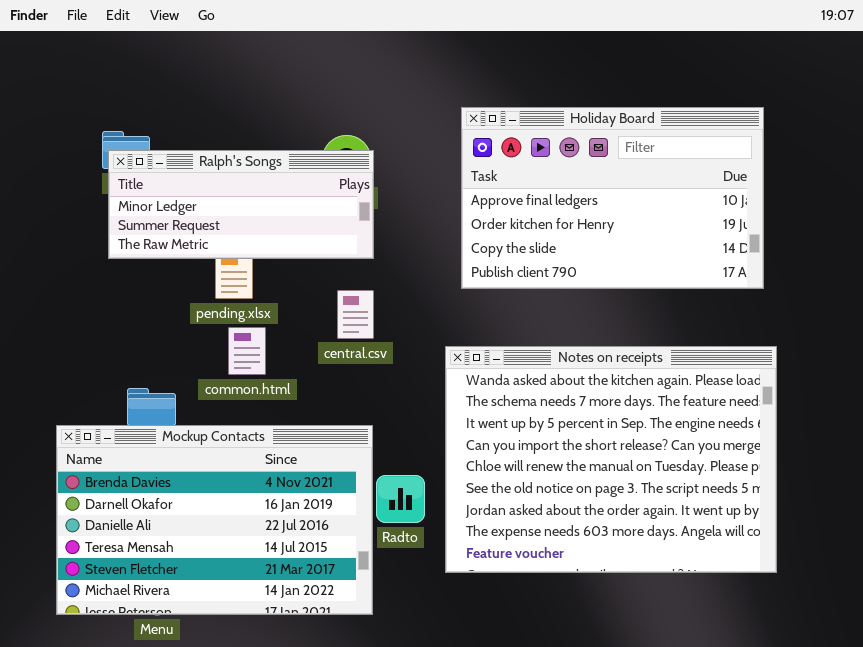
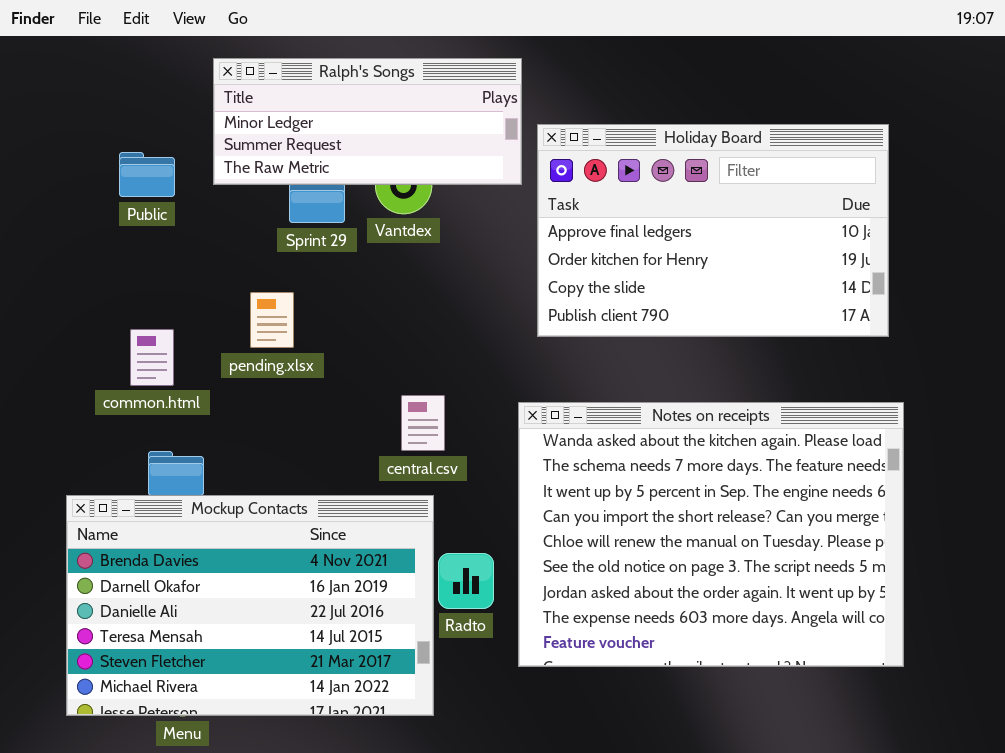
Ralph's Songs: [108,150,374,259] -> [213,58,522,185], moved
central.csv: [337,290,374,339] -> [401,395,445,451], moved
common.html: [228,327,266,375] -> [130,329,174,386], moved

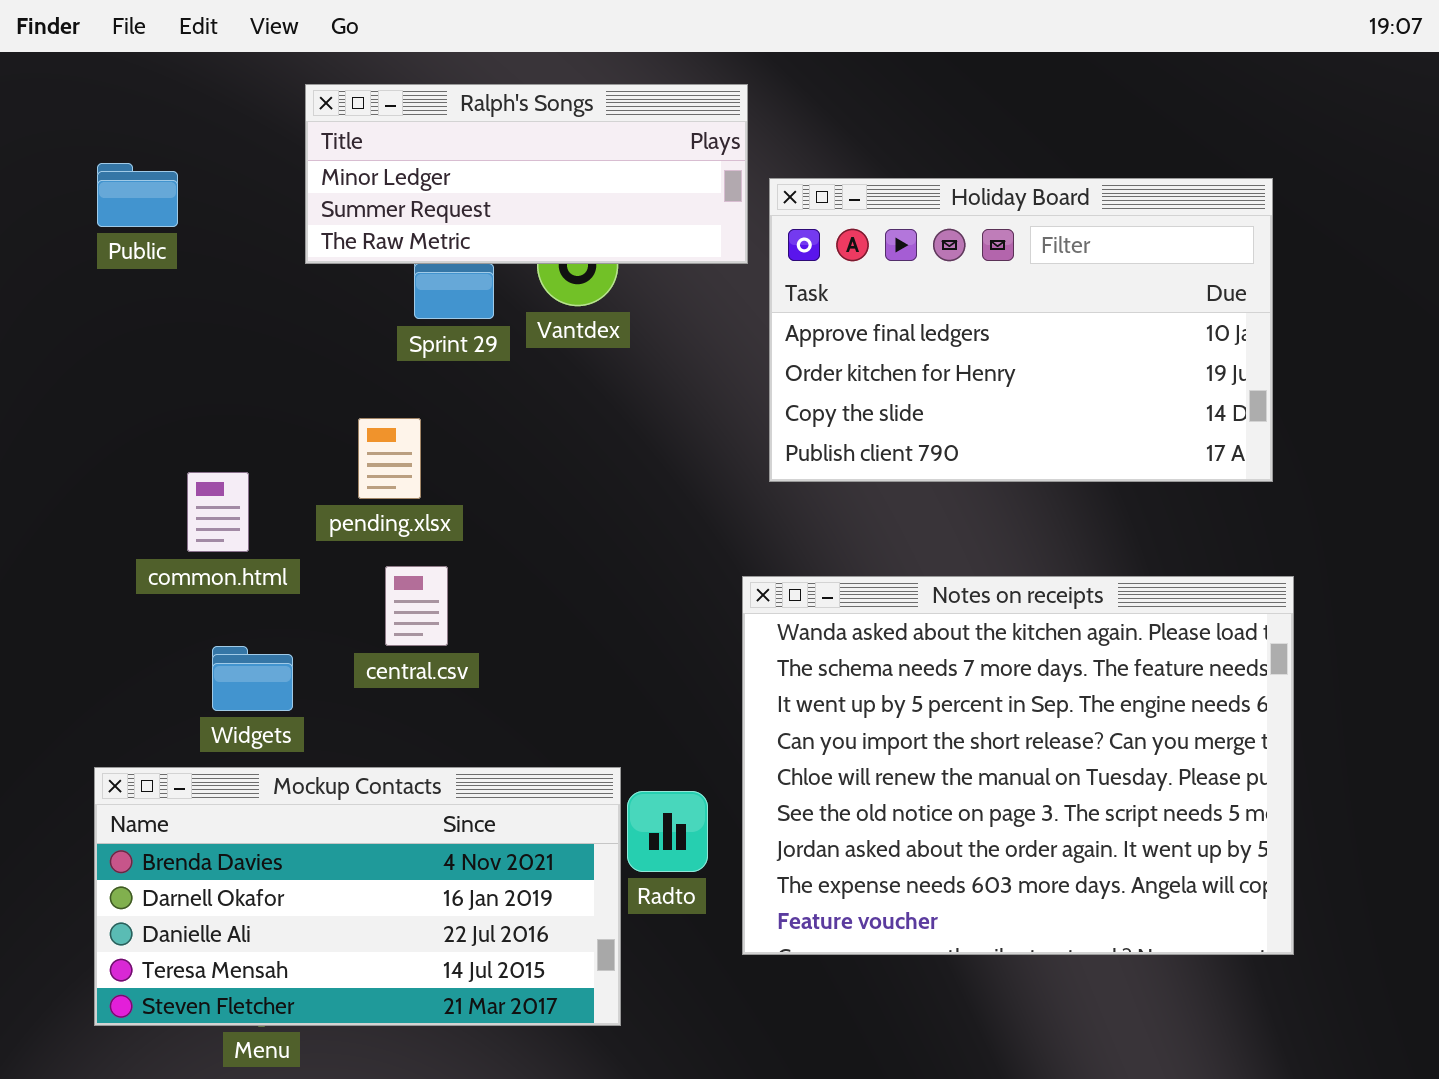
Public: [119,152,175,197] -> [97,163,178,227], moved
central.csv: [401,395,445,451] -> [385,566,448,646], moved
Mockup Contacts: [66,495,434,716] -> [94,767,621,1026], resized

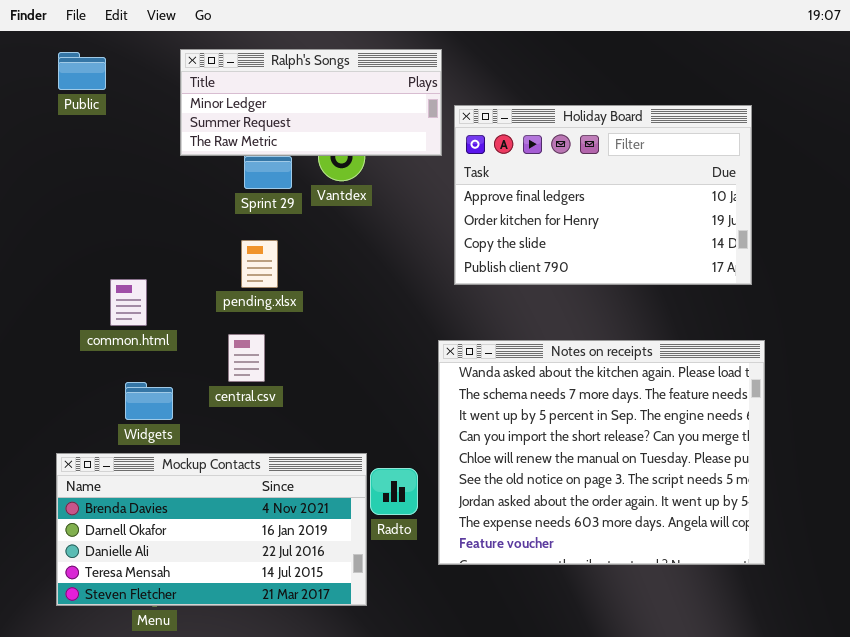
Public: [97,163,178,227] -> [58,52,106,90], moved
pending.xlsx: [358,418,421,499] -> [241,240,278,288], moved

